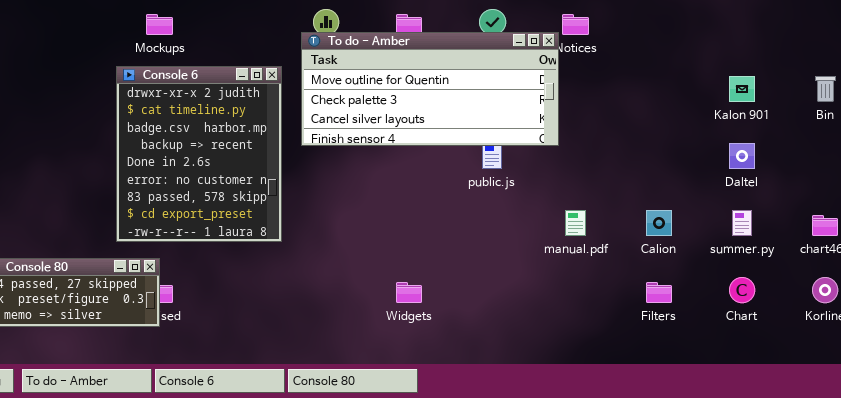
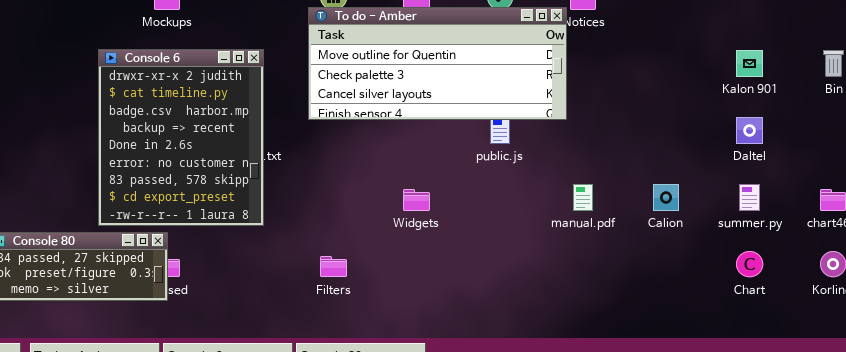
Console 6: [116,66,282,242] -> [98,49,264,226], moved
Widgets: [396,282,422,303] -> [403,189,430,211], moved
Filters: [646,282,672,303] -> [320,256,347,277], moved

